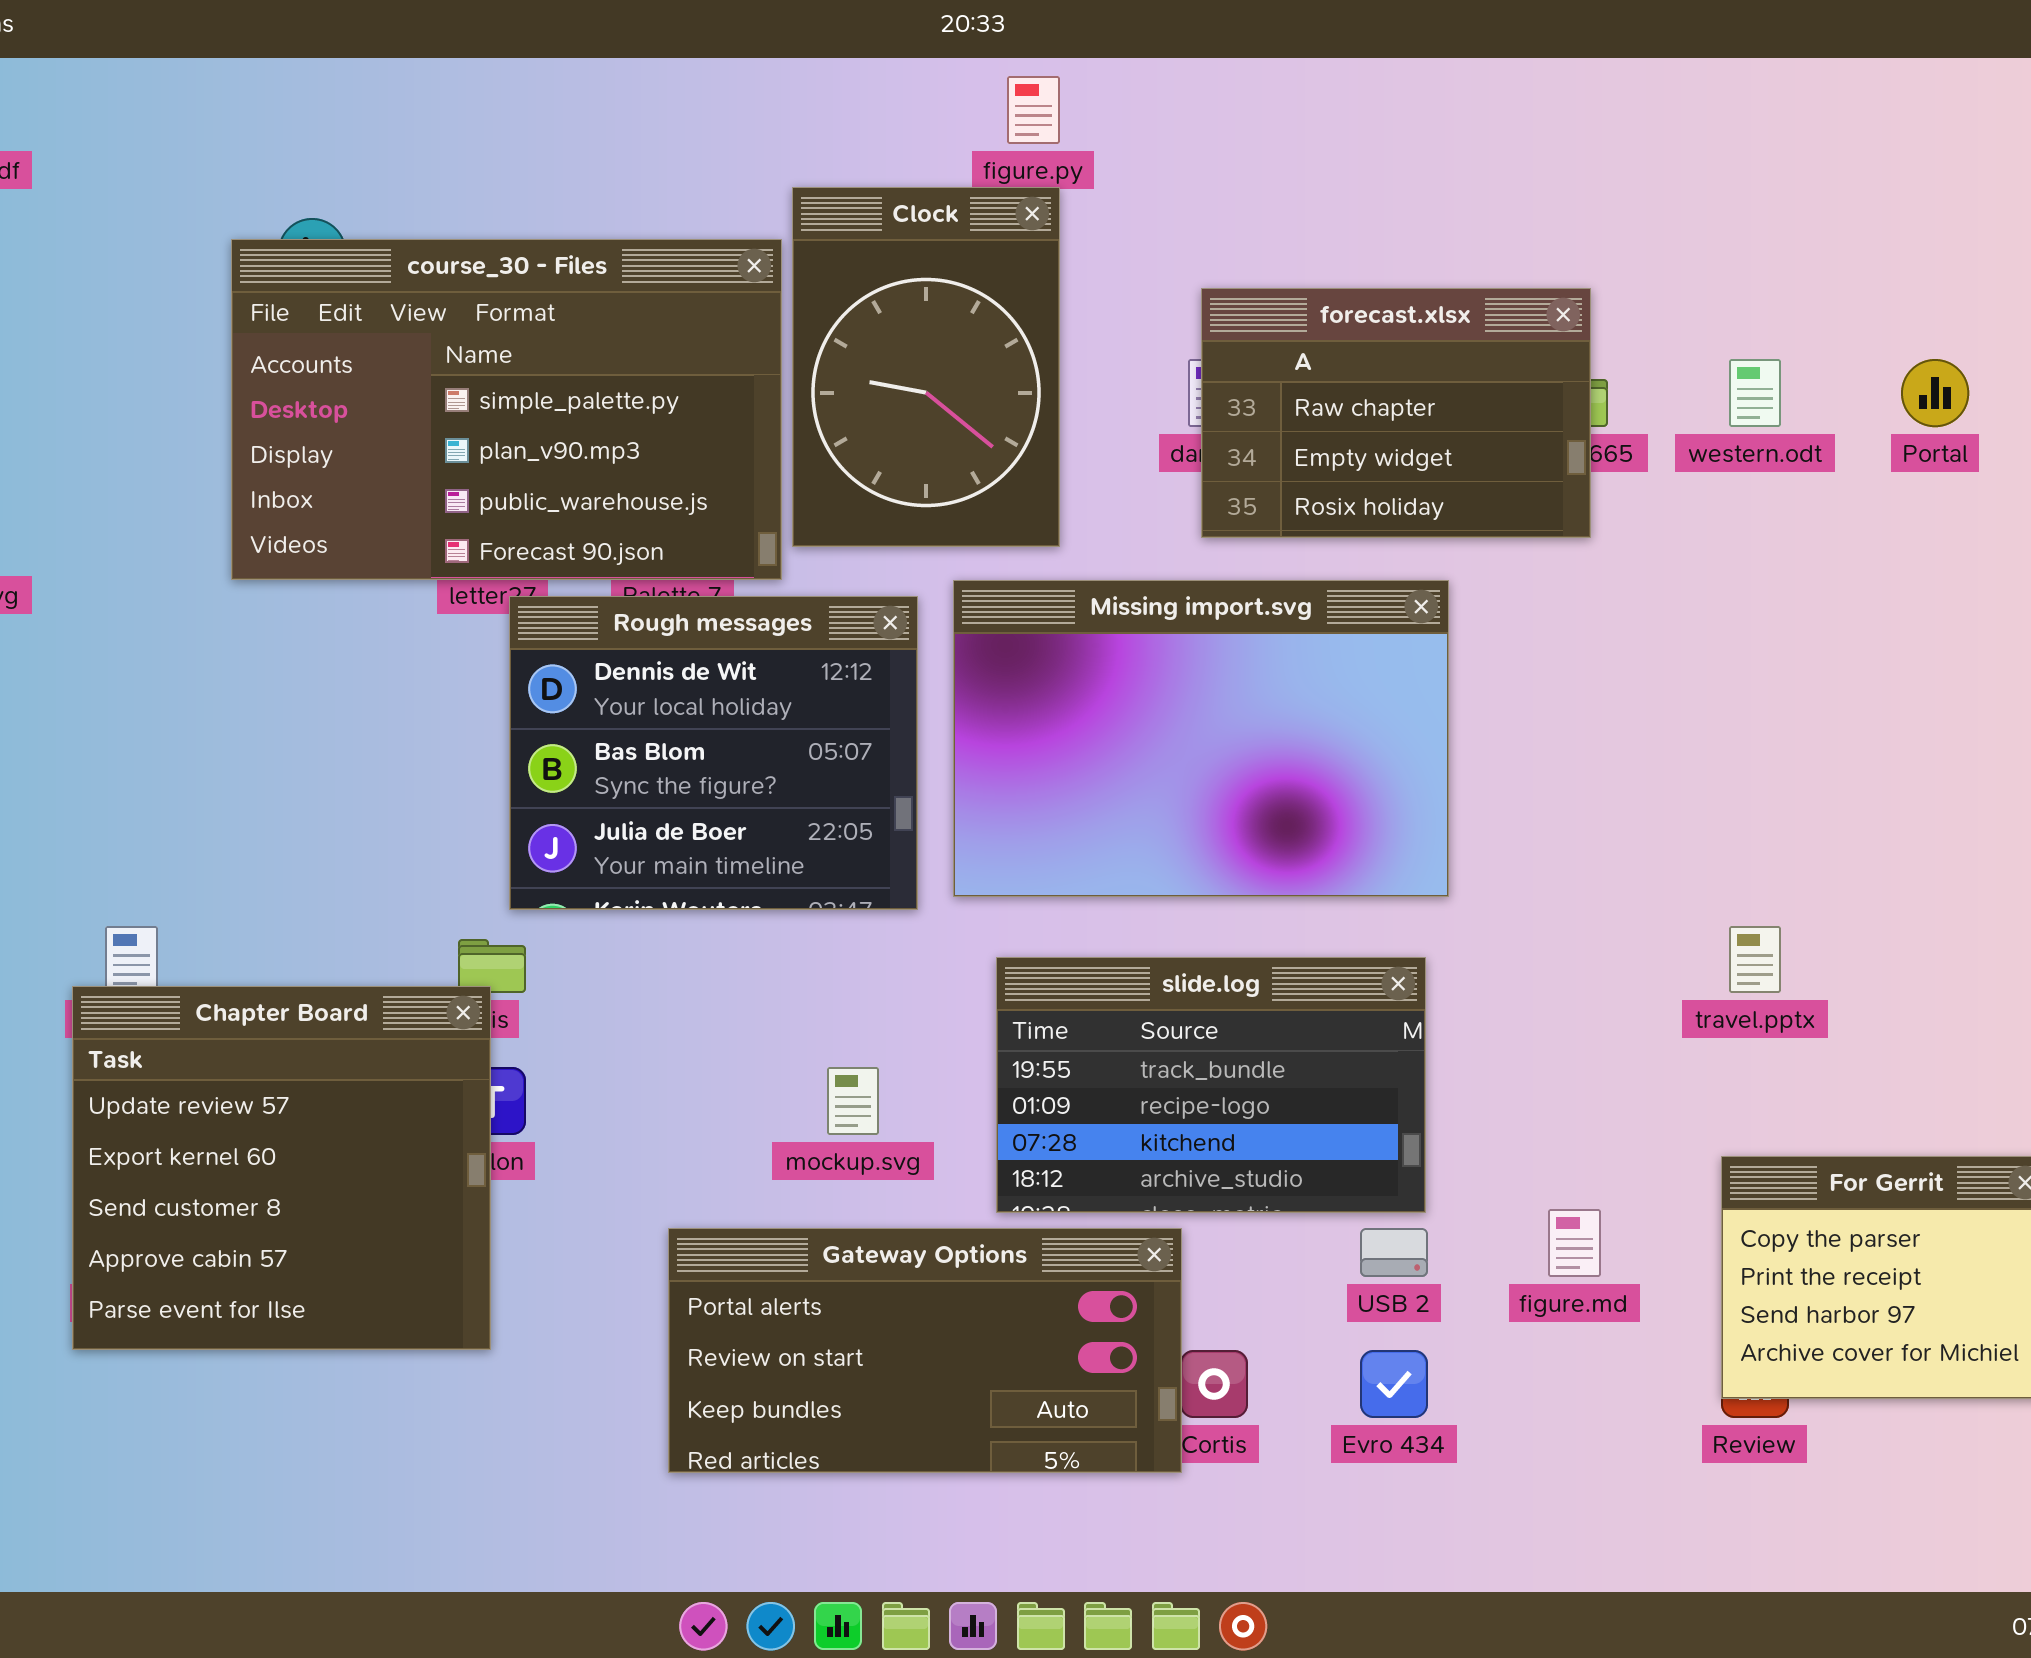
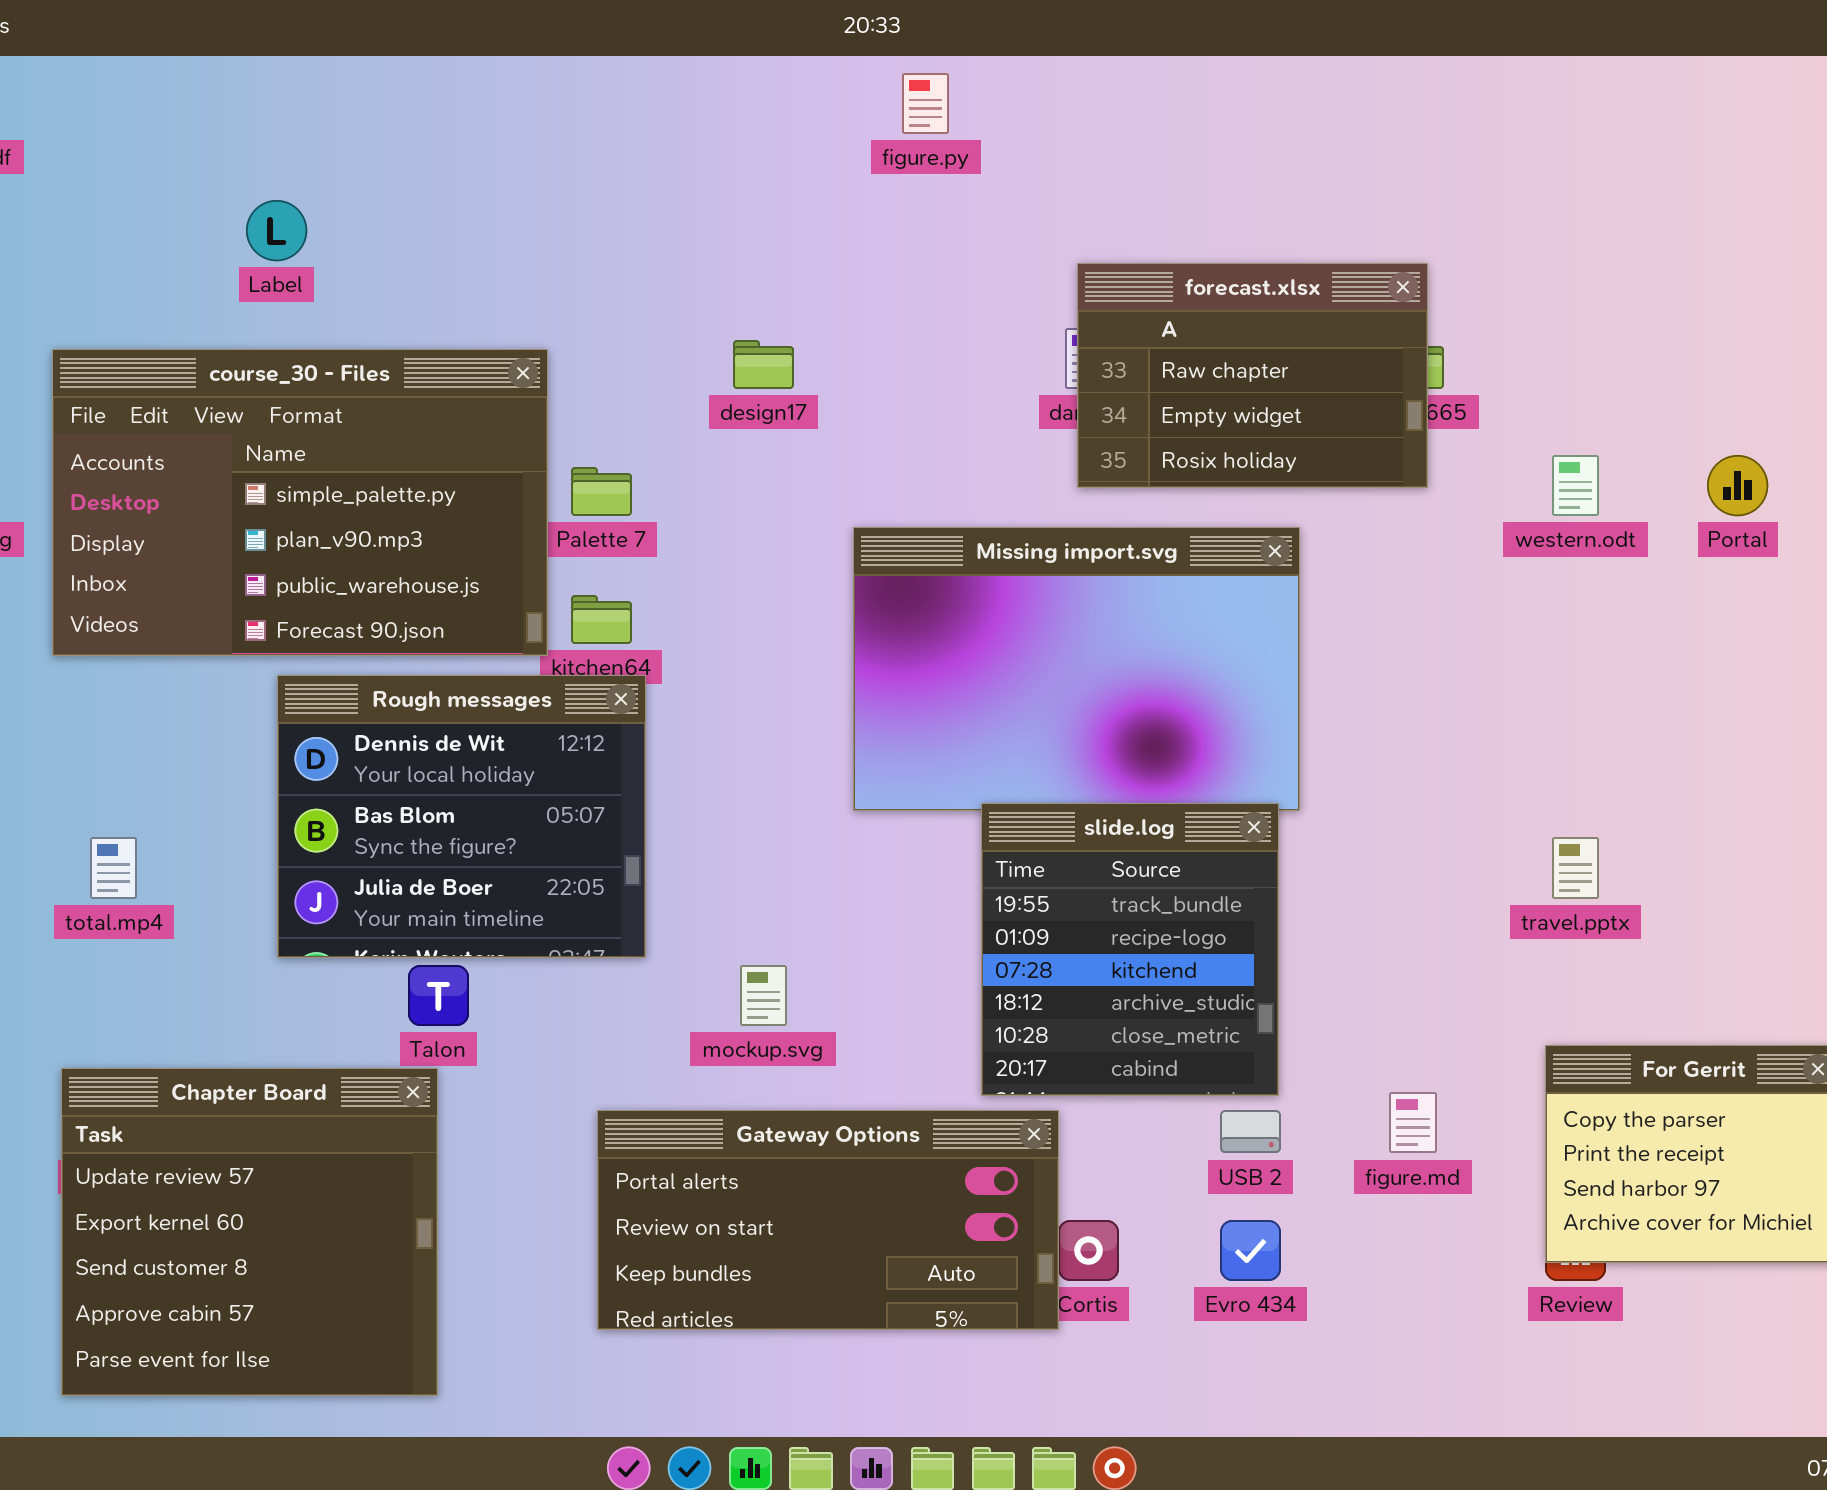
Clock: [792,187,1060,547] -> none, closed
course_30 - Files: [231,239,782,580] -> [52,349,548,656], moved
western.odt: [1729,359,1781,427] -> [1552,455,1599,516], moved
Portal: [1901,359,1969,427] -> [1707,455,1768,516], moved
Rough messages: [509,596,918,910] -> [277,675,646,958], moved
slide.log: [996,957,1426,1213] -> [981,803,1279,1096], resized
Chapter Board: [72,986,491,1350] -> [61,1068,438,1396], moved

